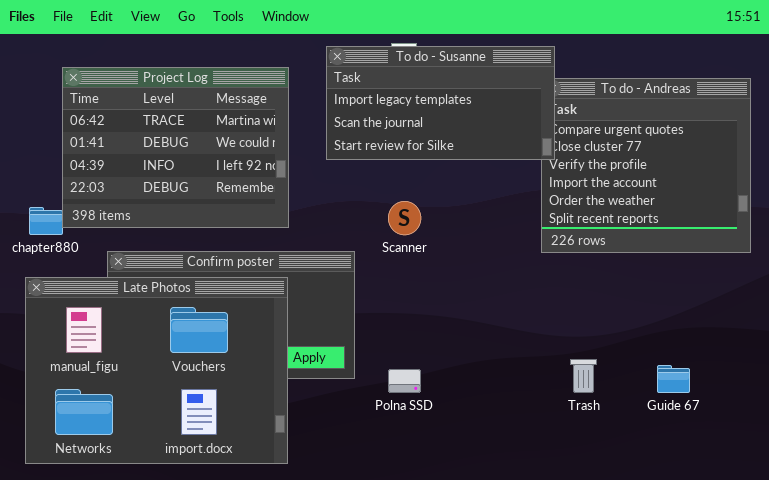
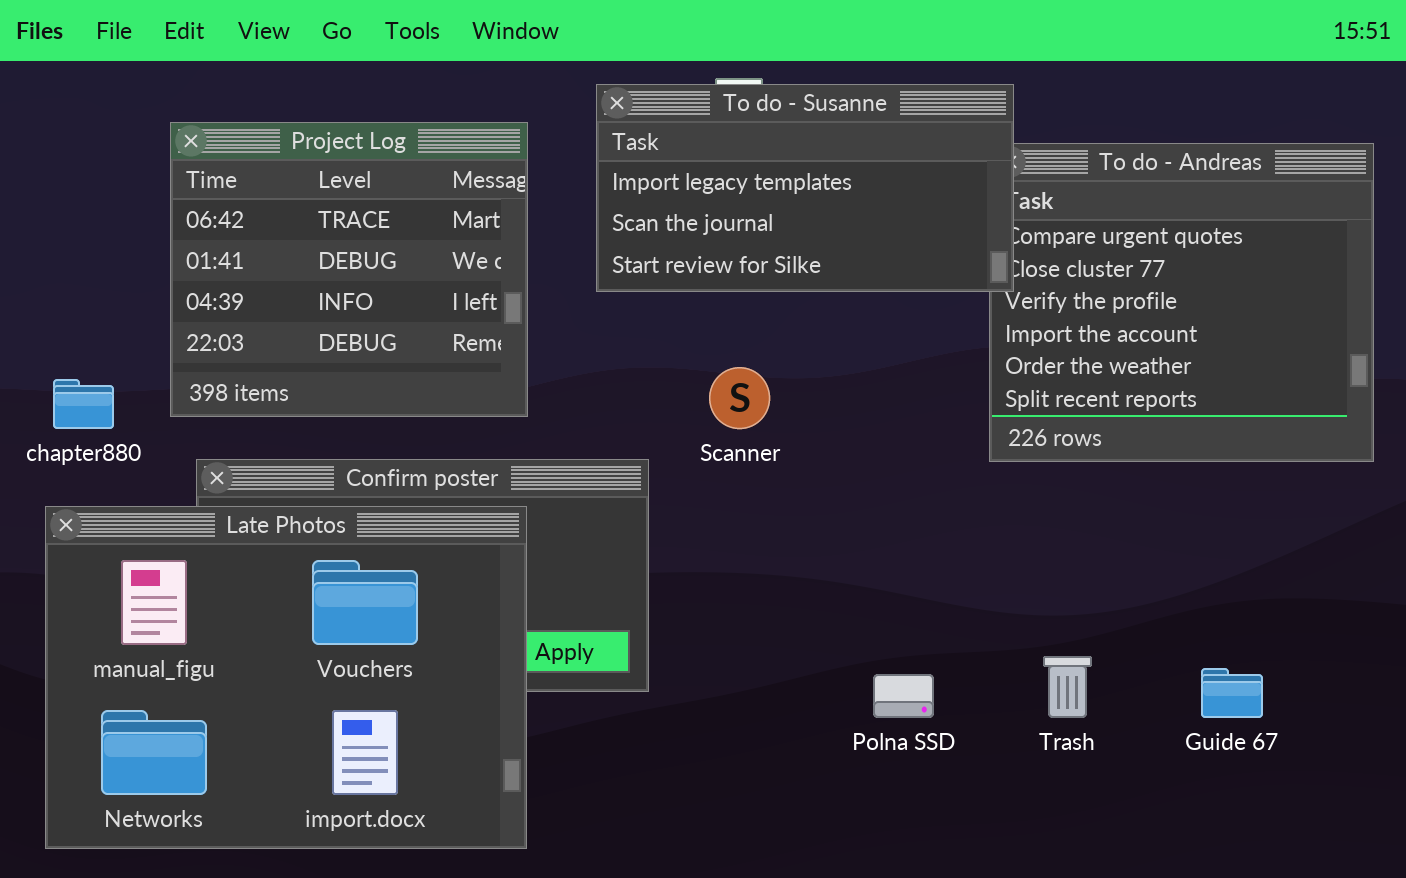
Project Log: [62,67,289,228] -> [170,122,528,417], resized
Polna SSD: [388,369,421,393] -> [873,674,934,718], moved

